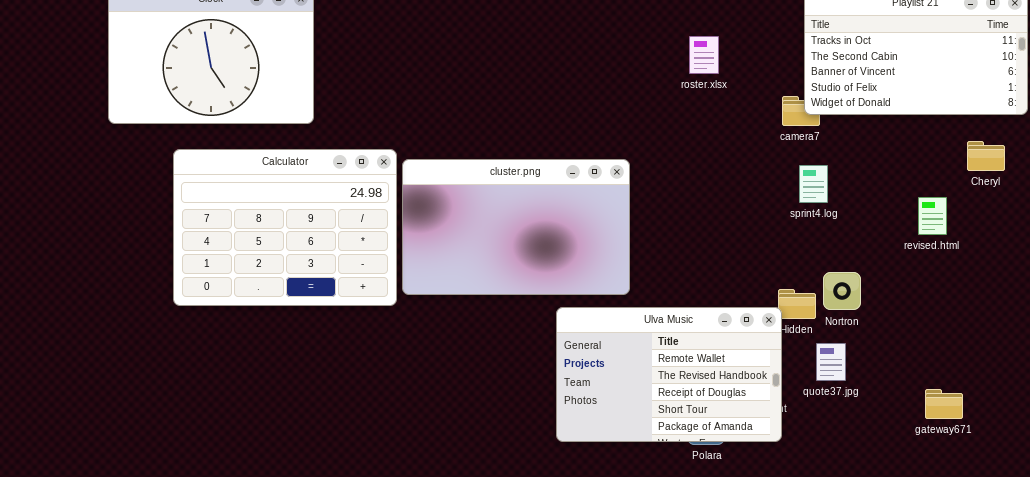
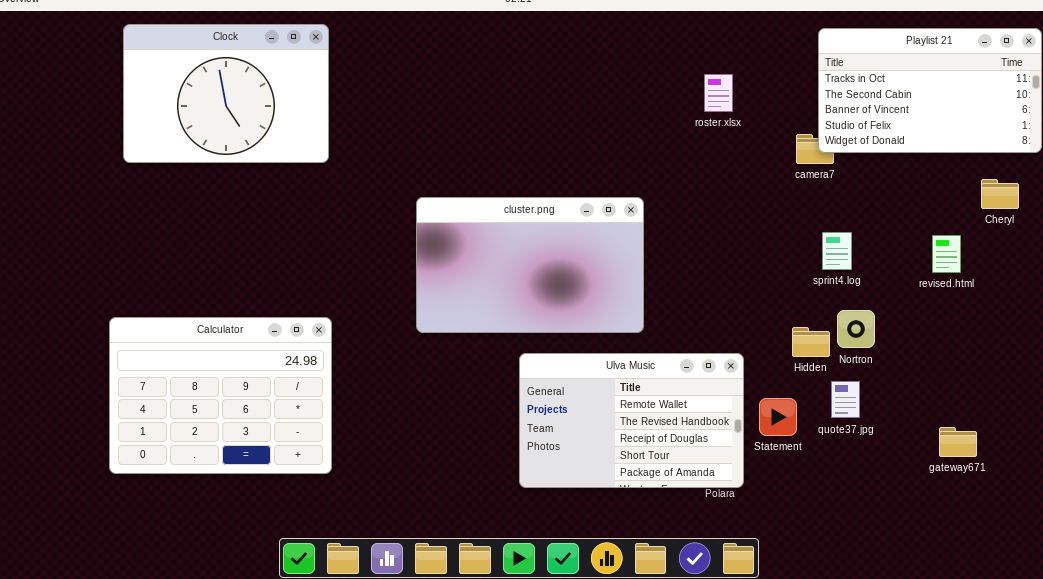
Calculator: [173,149,397,306] -> [109,317,332,474], moved
sprint4.log: [799,165,828,203] -> [822,232,852,270], moved
Ulva Music: [556,307,782,442] -> [519,353,744,488], moved

